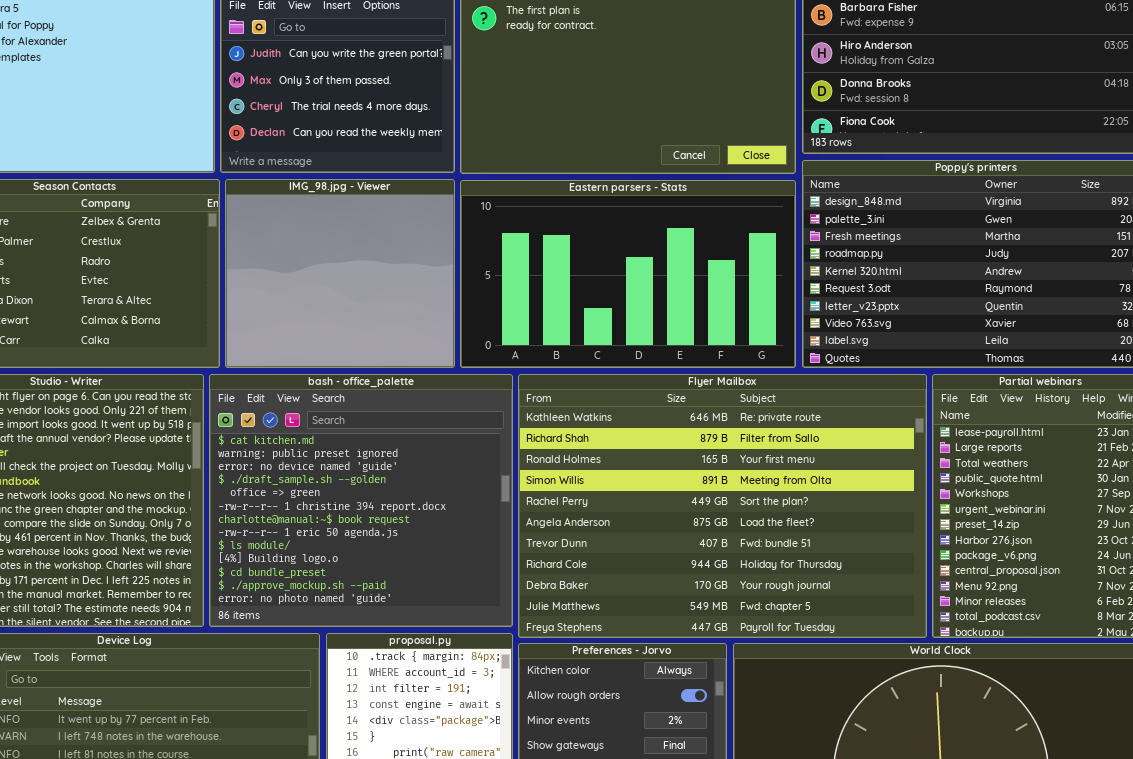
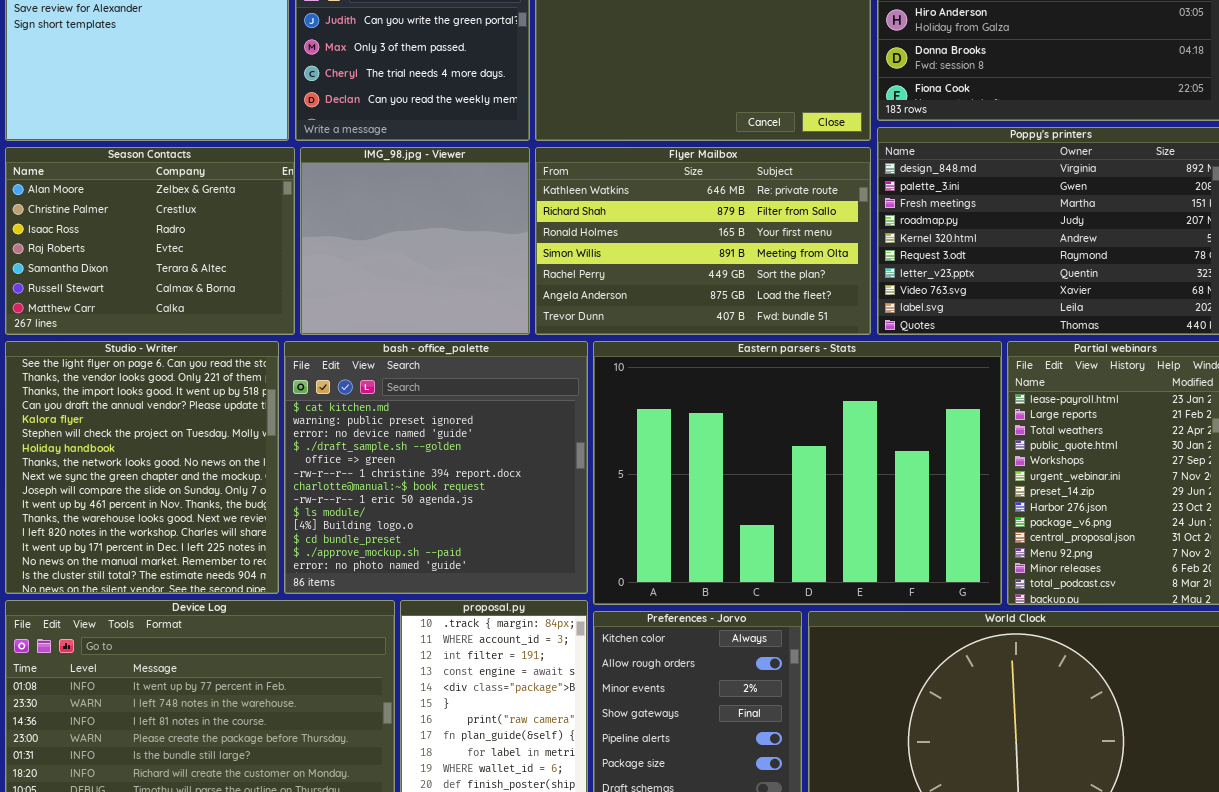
Eastern parsers - Stats: [460,180,796,368] -> [593,341,1002,605], moved, resized
Flyer Mailbox: [518,374,927,638] -> [535,147,871,335], moved, resized

